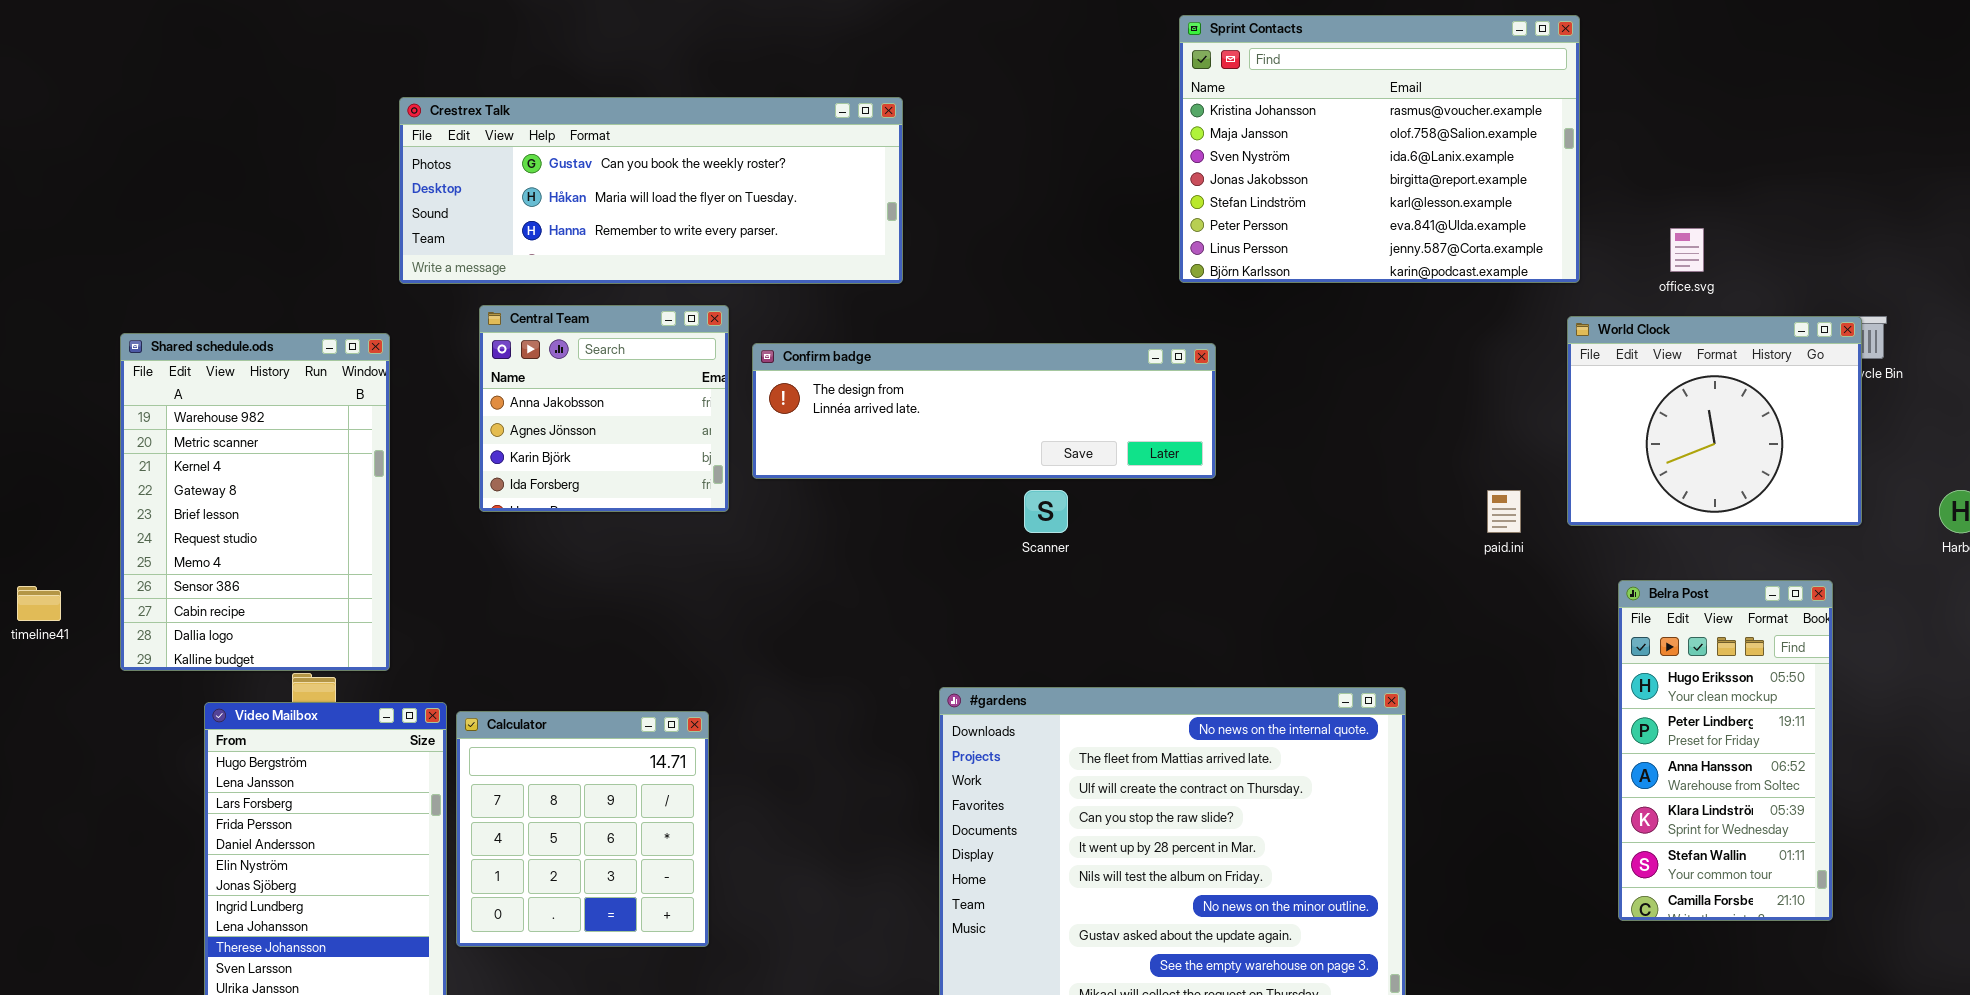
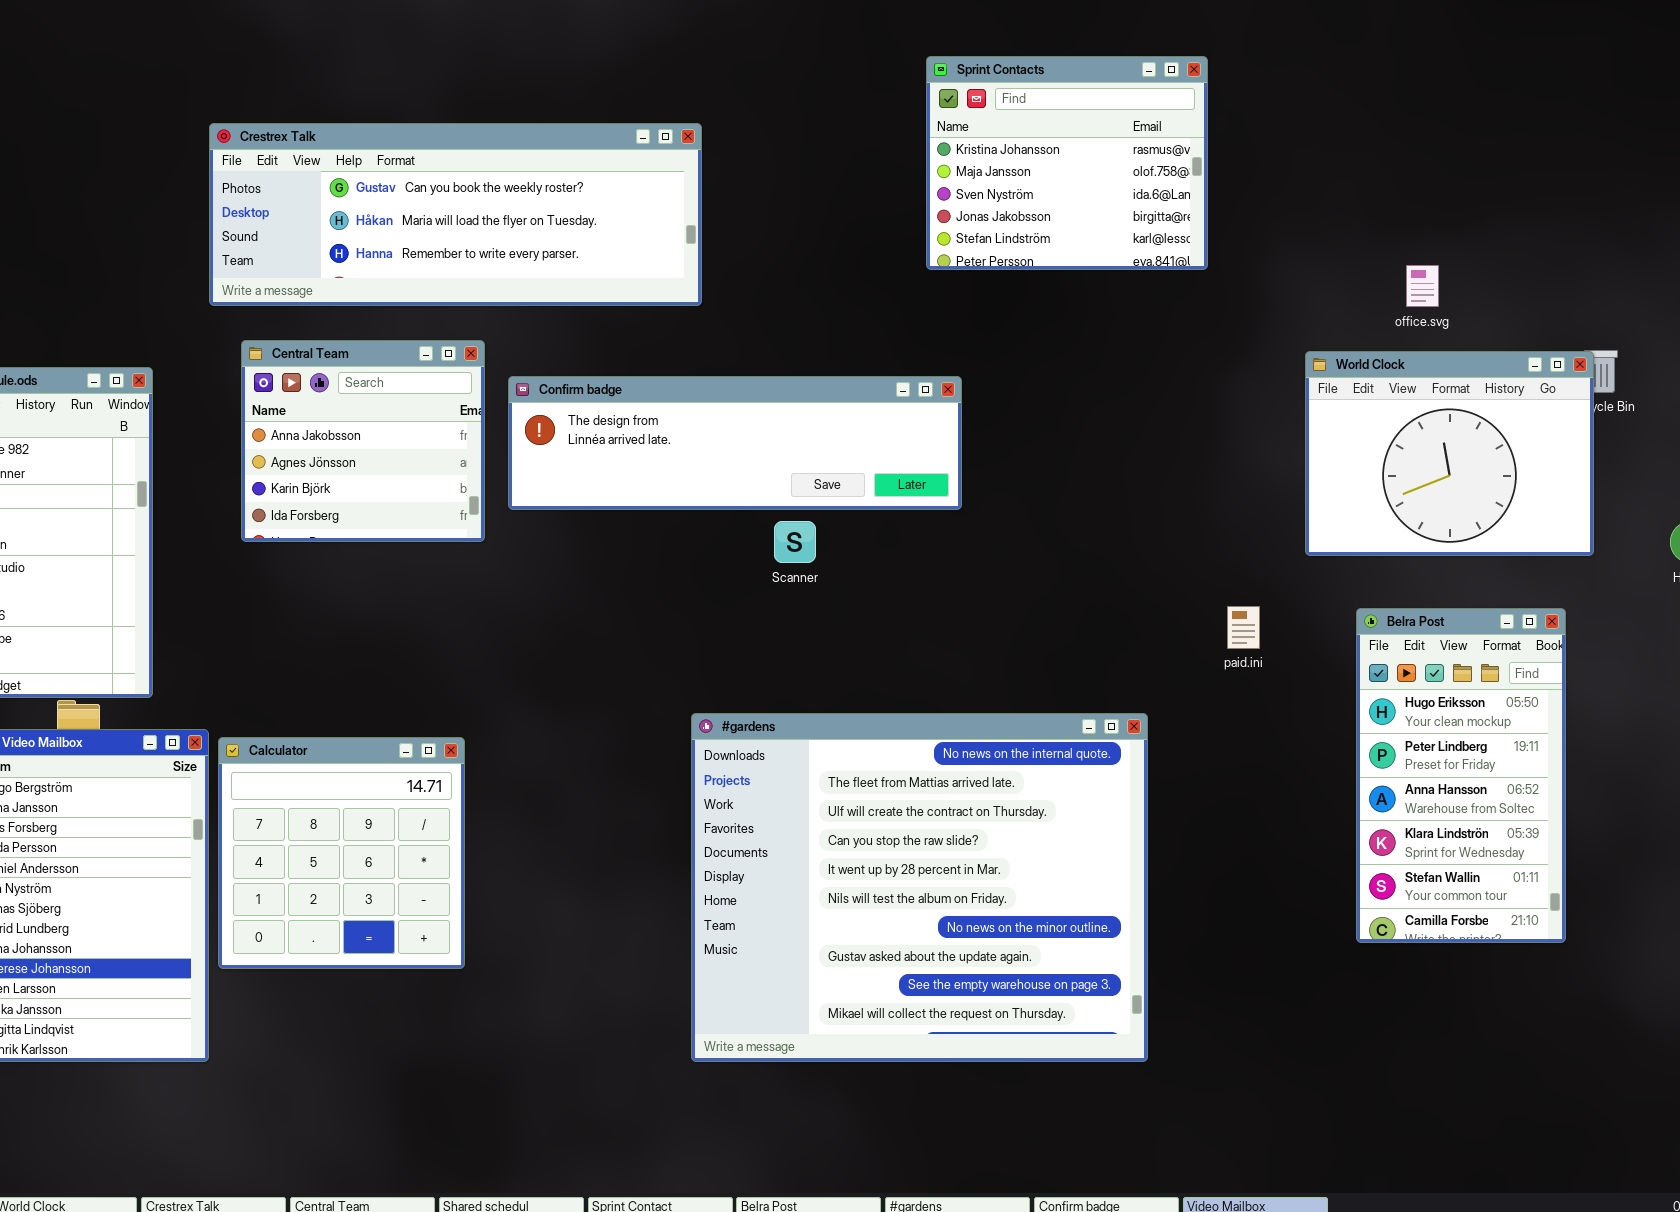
Sprint Contacts: [1179,15,1580,283] -> [926,56,1208,270], resized
Crestrex Talk: [399,97,903,284] -> [209,123,702,306], moved
paid.ini: [1487,490,1521,533] -> [1227,606,1260,649], moved

